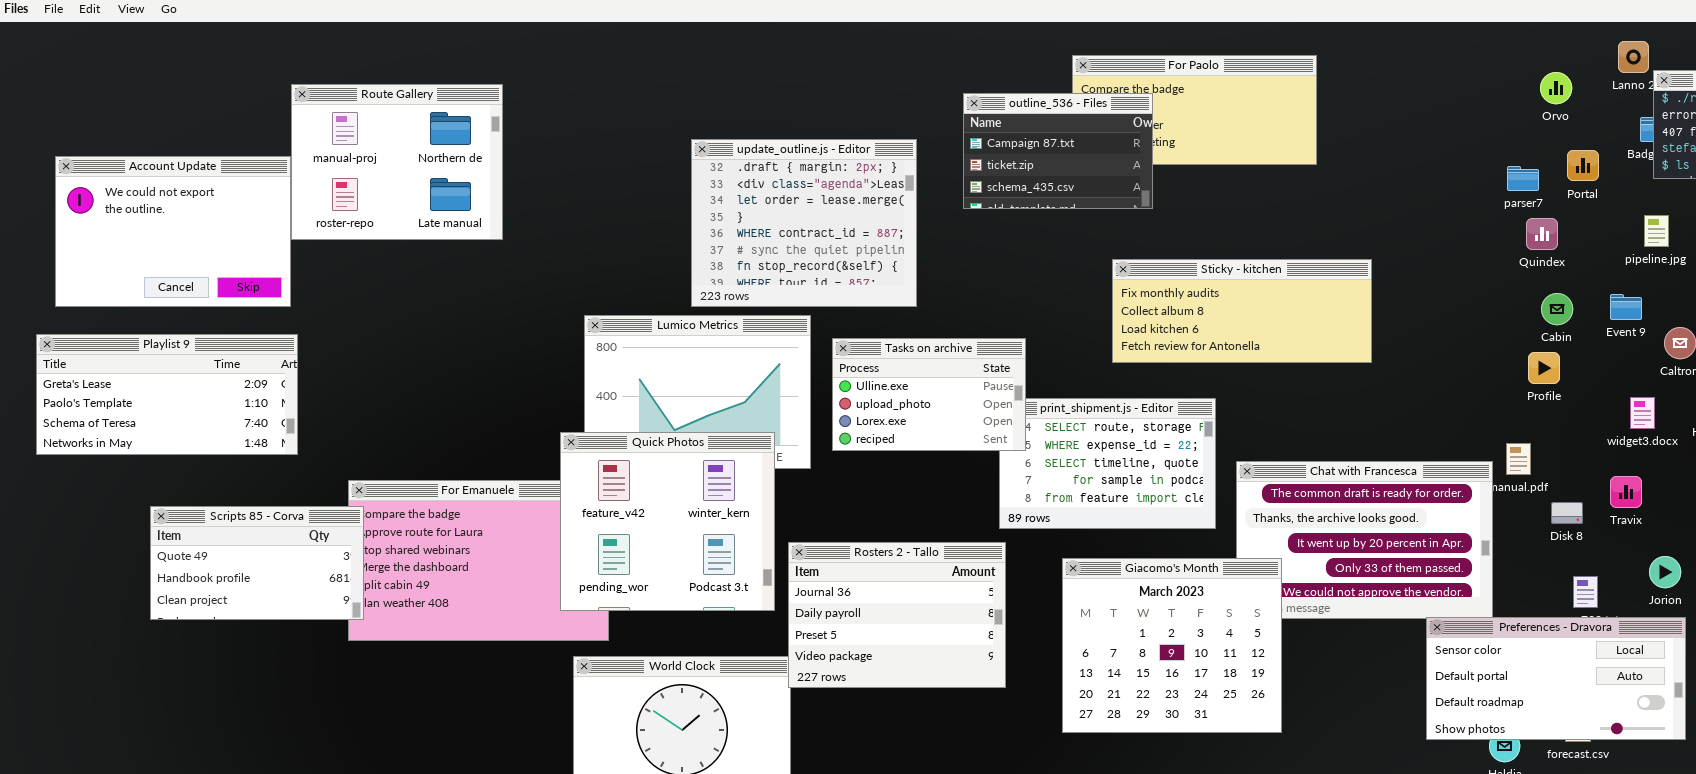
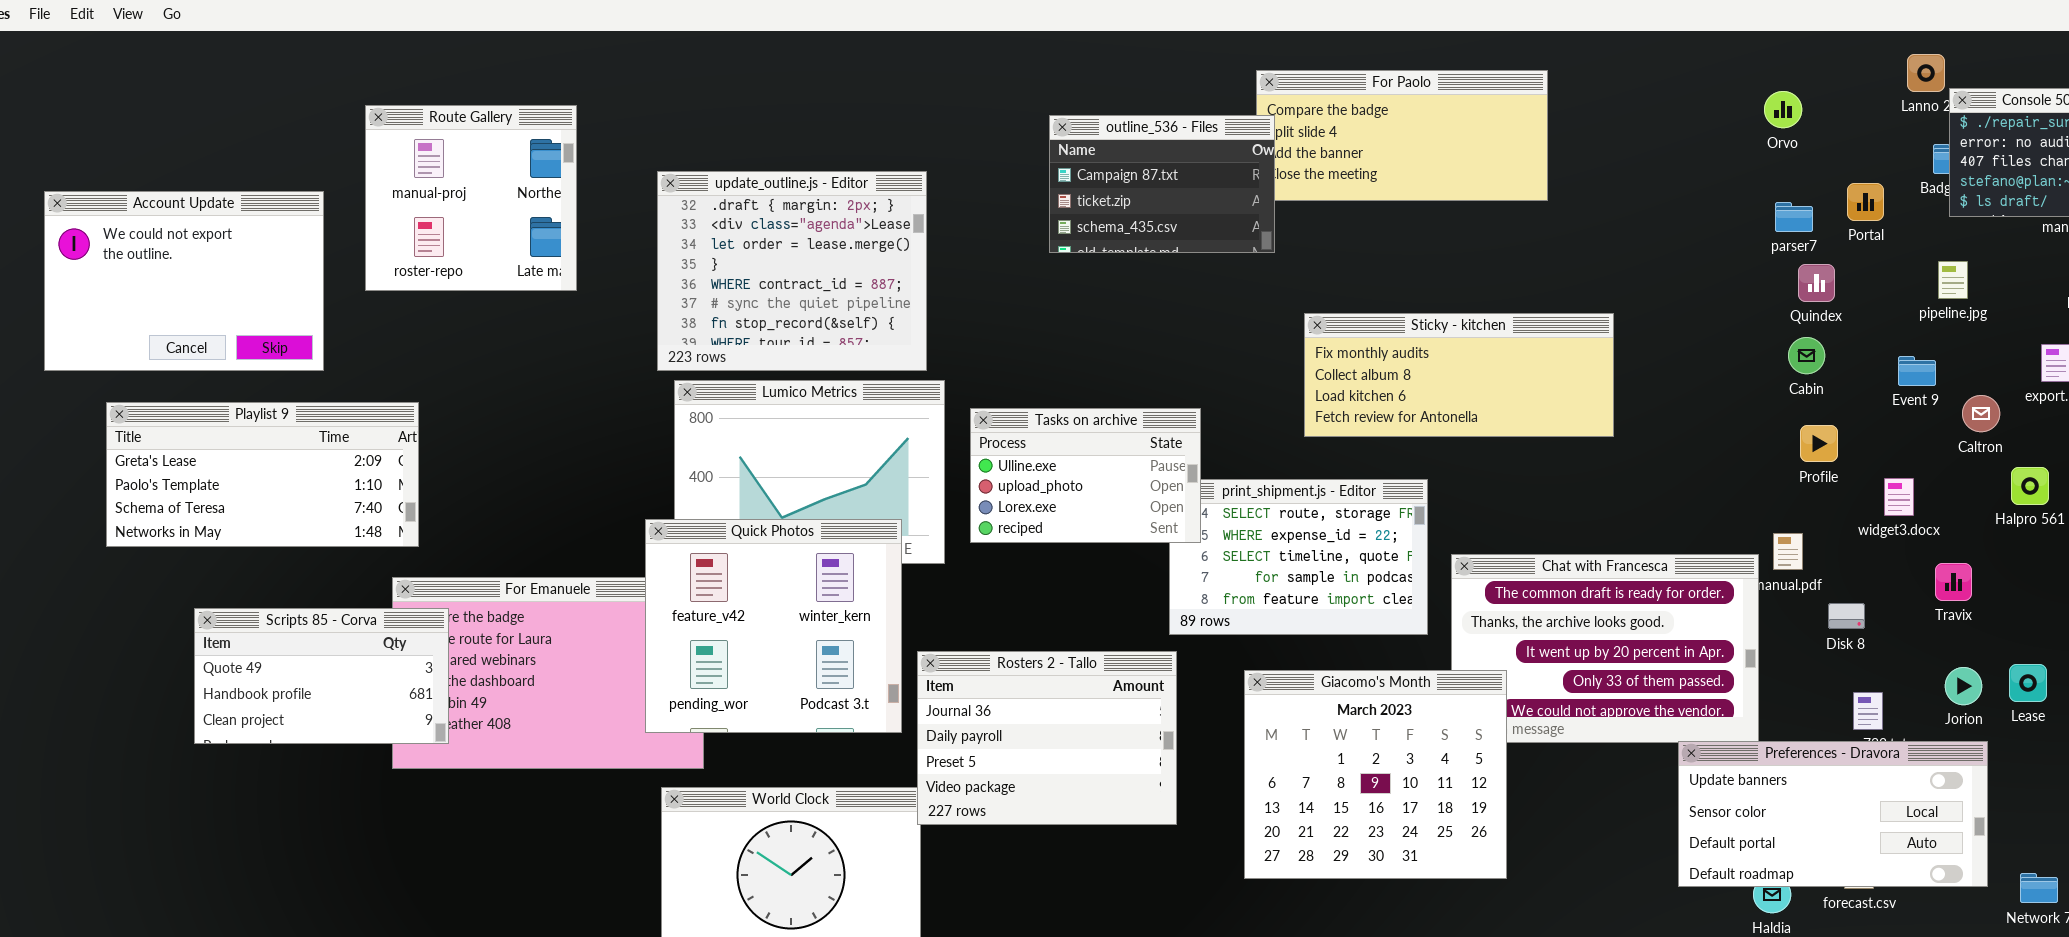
Orvo: [1540,72,1572,104] -> [1764,91,1802,128], moved
Route Gallery: [291,84,503,240] -> [365,105,577,291], resized
outline_536 - Files: [963,93,1153,209] -> [1049,115,1275,253], moved
update_outline.js - Editor: [691,139,917,307] -> [657,171,927,371], moved
Cabin: [1541,293,1573,325] -> [1788,337,1825,374], moved
Playlist 9: [36,334,298,455] -> [106,402,419,547], moved
widget3.docx: [1630,397,1655,429] -> [1884,478,1914,516], moved
Travix: [1610,476,1642,508] -> [1935,563,1972,601], moved
Scripts 85 - Corva: [150,506,364,620] -> [194,608,449,744], moved
Preferences - Dravora: [1426,617,1686,740] -> [1678,741,1988,887], scrolled up 1 row

